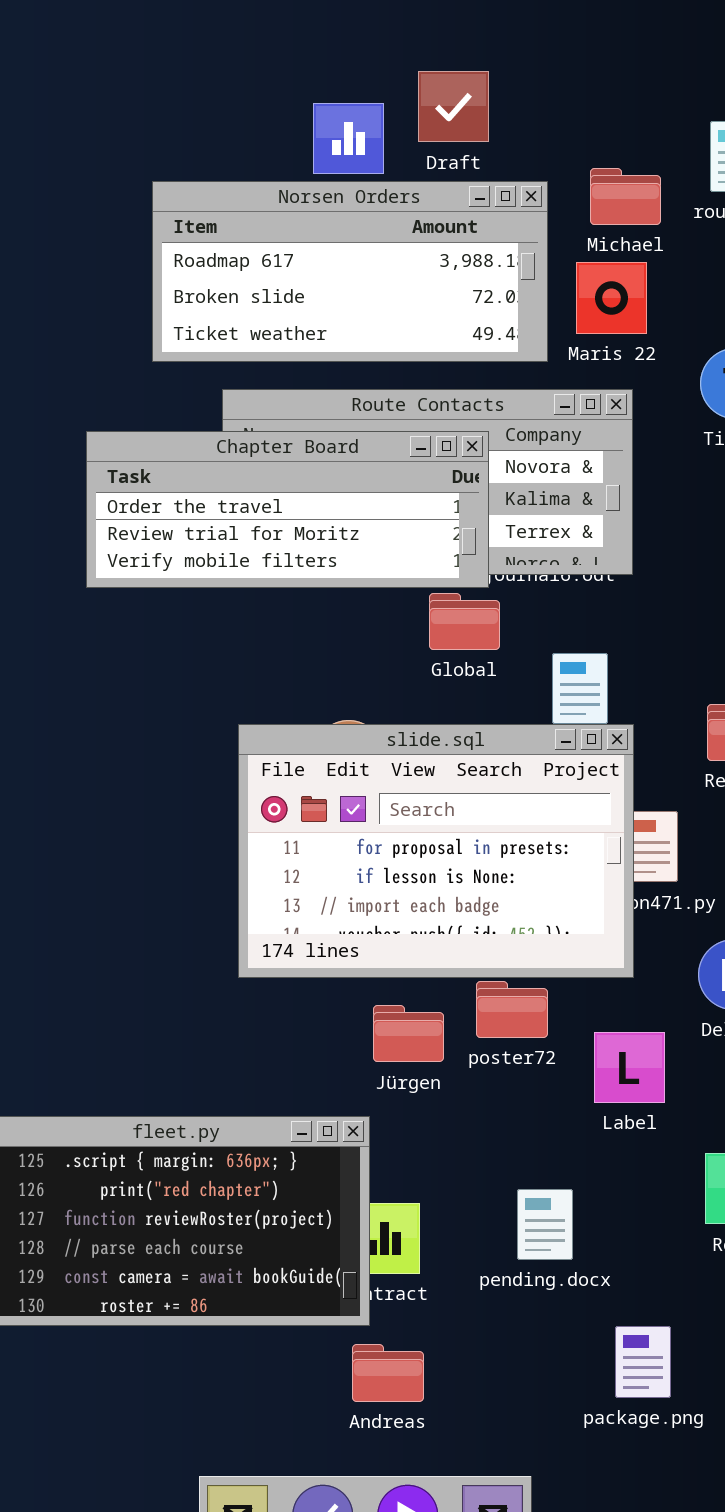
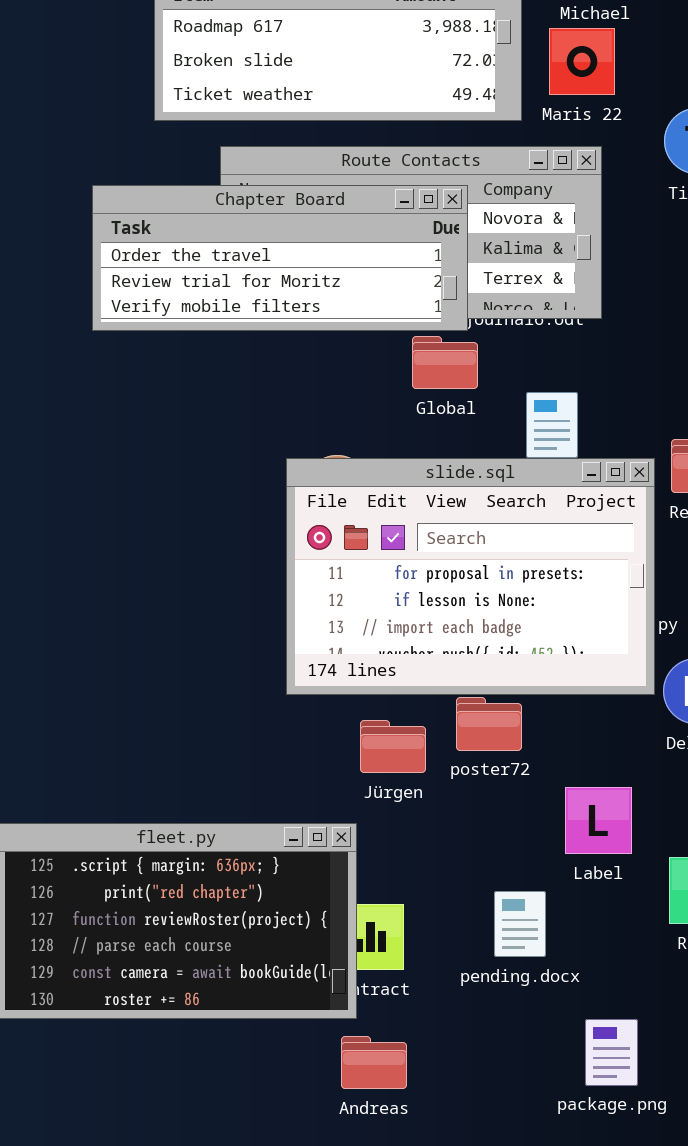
slide.sql: [238,724,634,978] -> [286,458,655,695], moved
Label: [594,1032,665,1103] -> [565,787,632,854], moved

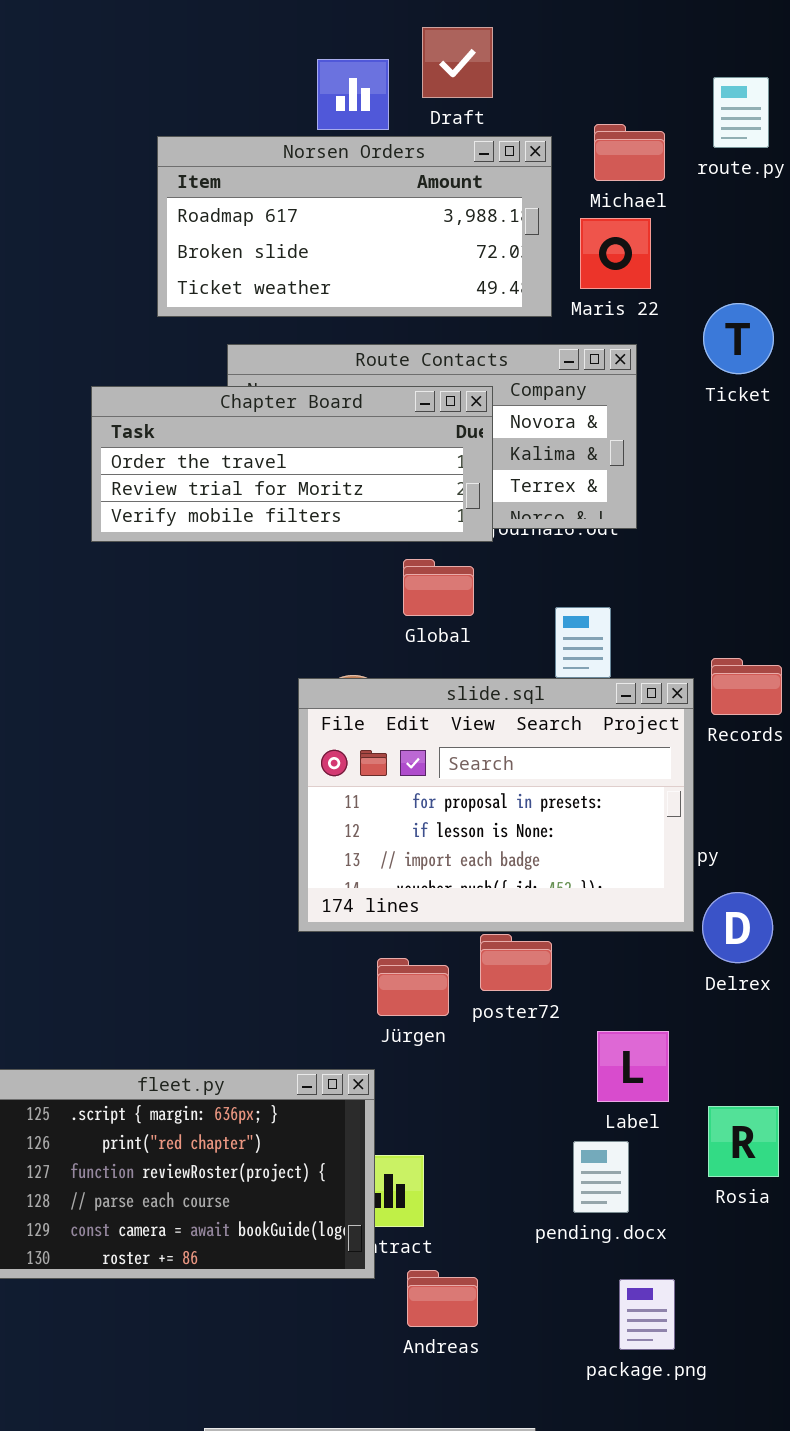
Global: [412,336,478,389] -> [403,559,474,616], moved
pending.docx: [494,891,546,957] -> [573,1141,629,1213], moved
Andreas: [341,1036,407,1089] -> [407,1270,478,1327], moved

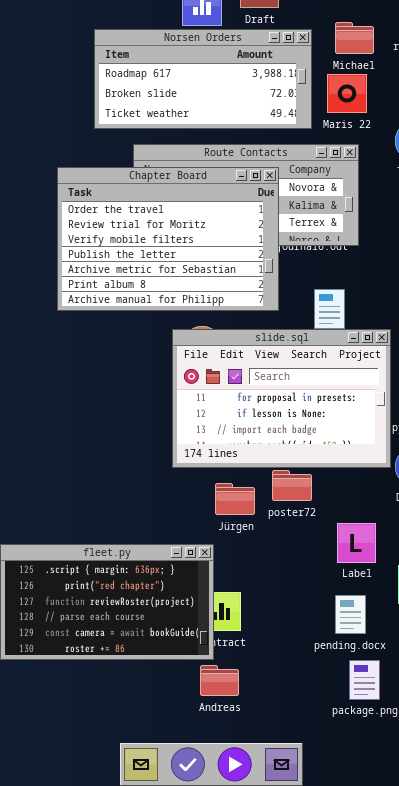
Chapter Board: [91,386,493,542] -> [57,167,279,311], resized
pending.docx: [573,1141,629,1213] -> [335,595,366,634], moved
Andreas: [407,1270,478,1327] -> [200,665,239,696], moved

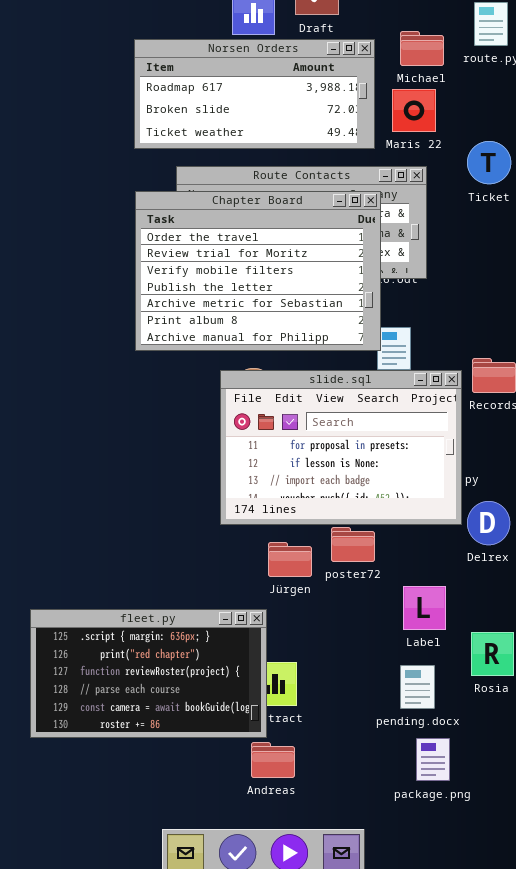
Chapter Board: [57,167,279,311] -> [135,191,381,351], moved

